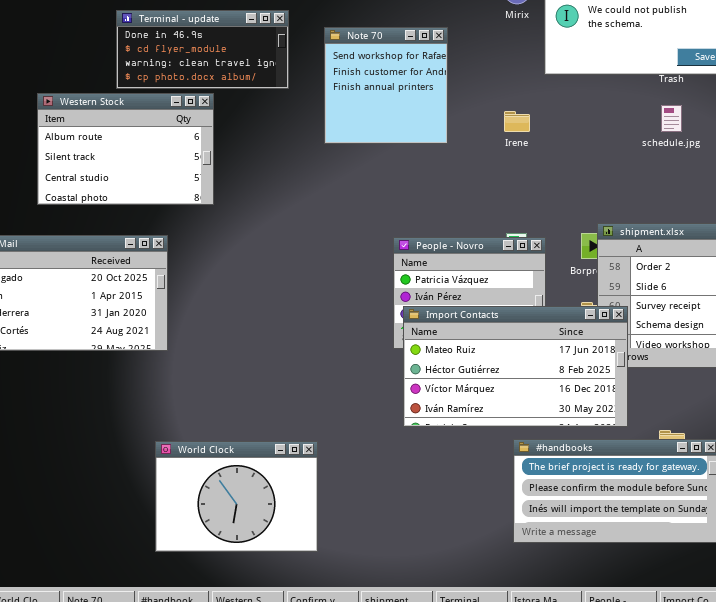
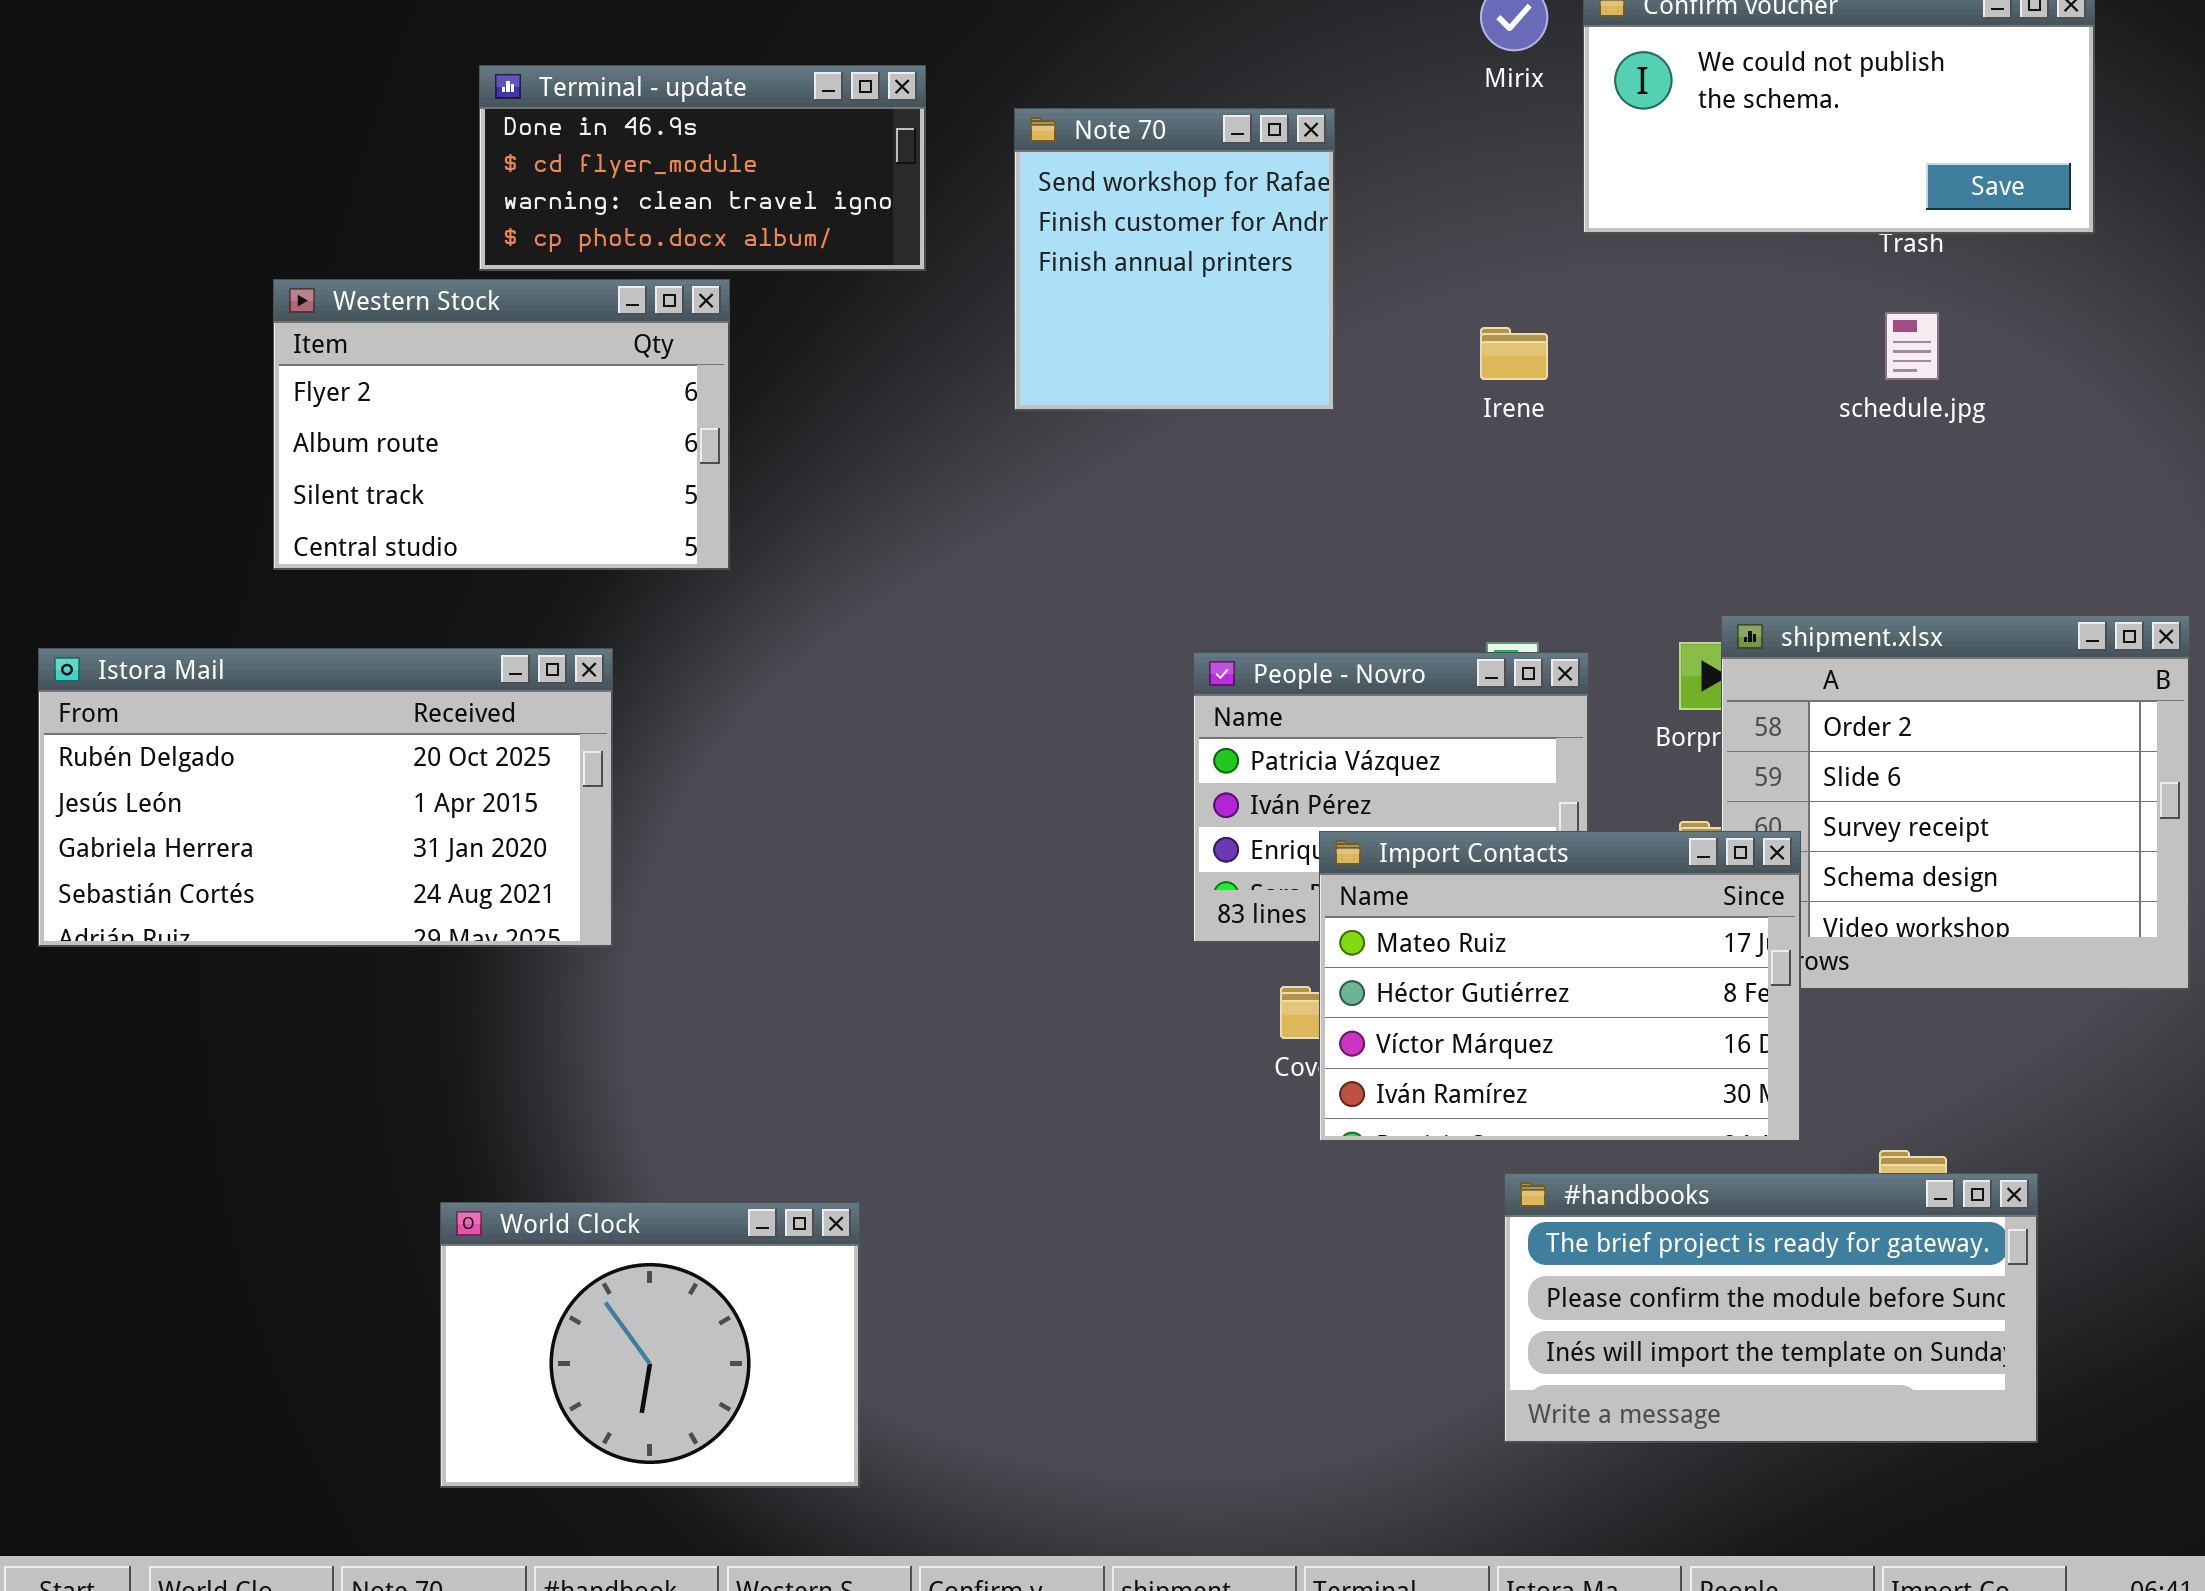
Western Stock: [37,93,214,205] -> [273,279,730,570], scrolled up 1 row
Import Contacts: [403,306,628,427] -> [1319,831,1801,1142], resized
World Clock: [155,441,318,552] -> [440,1202,860,1488], moved

